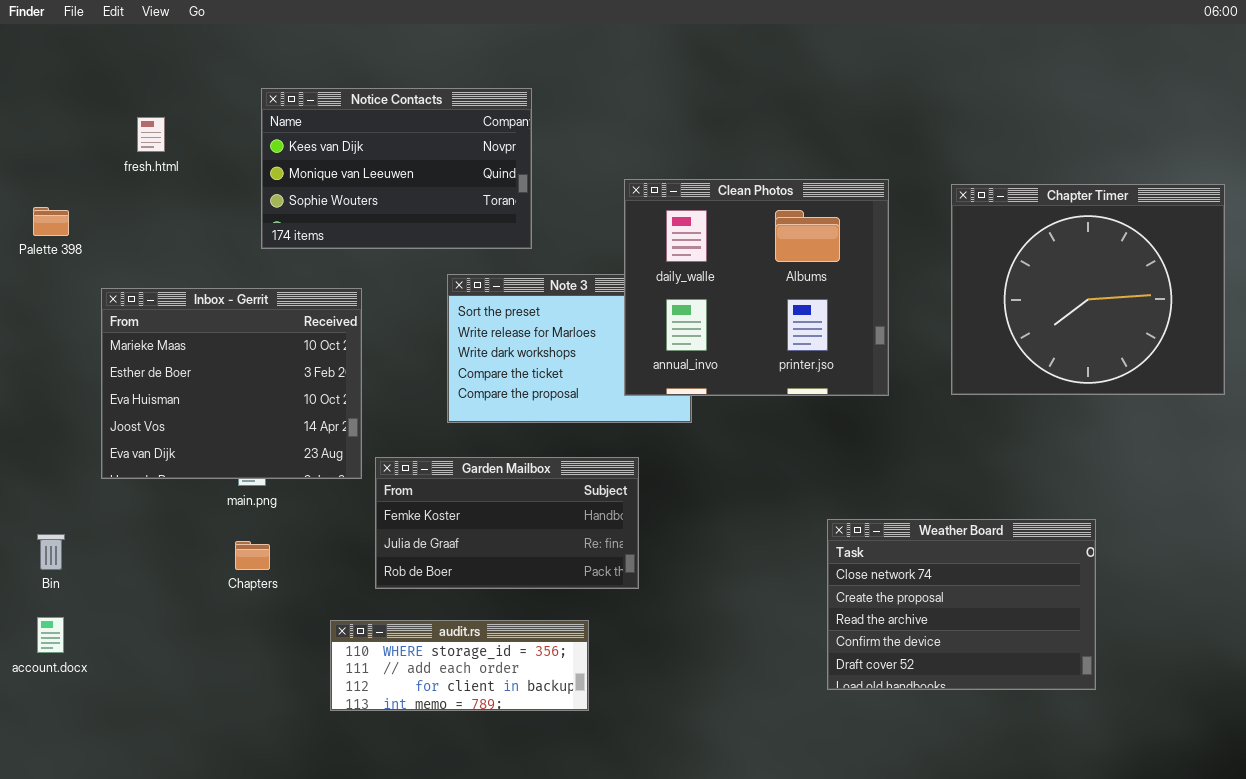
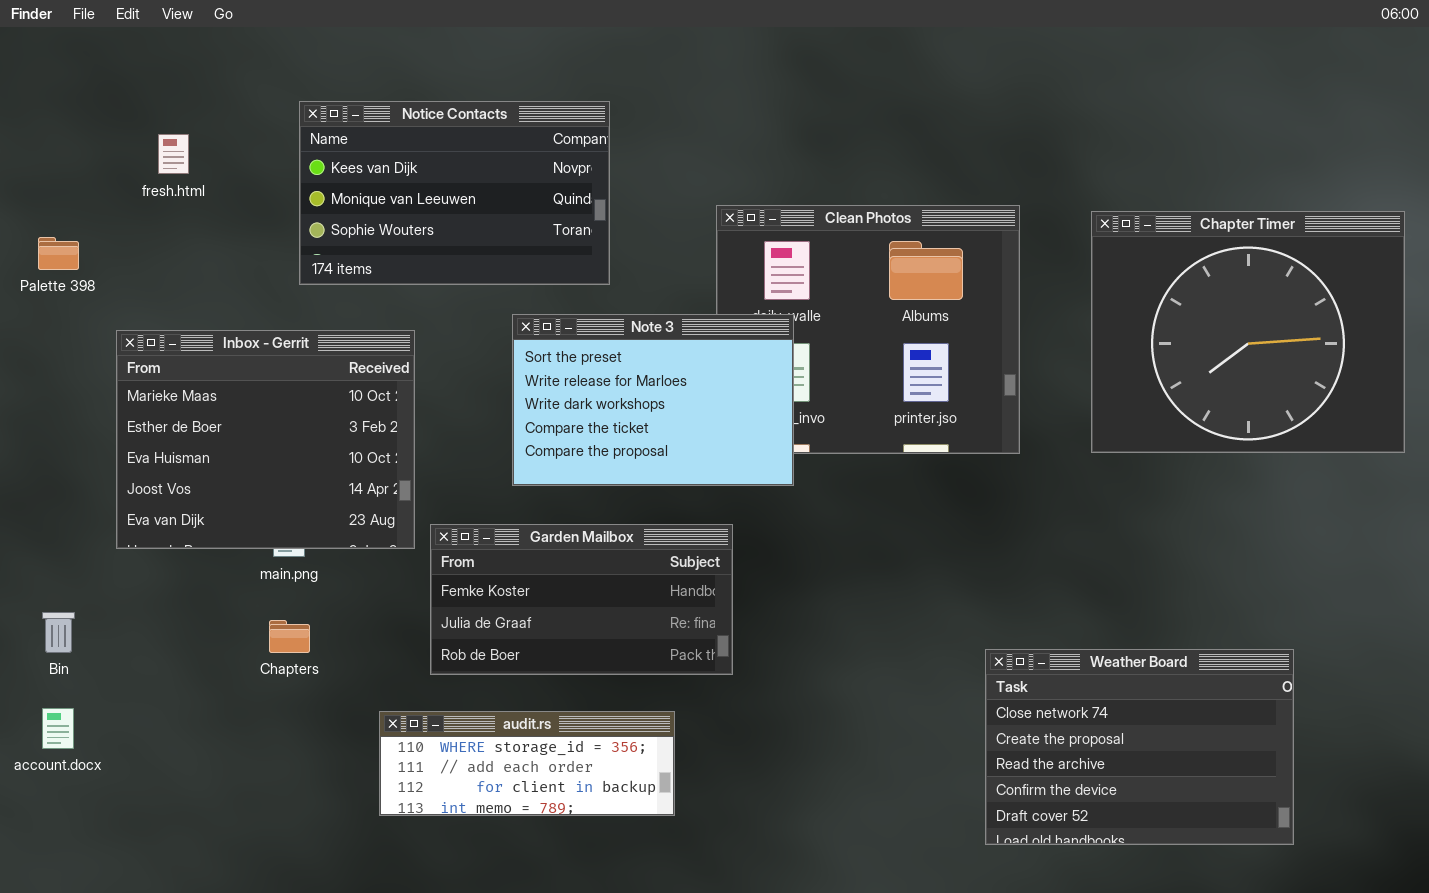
Note 3: [447,274,692,423] -> [512,314,794,486], raised
Weather Board: [827,519,1096,690] -> [985,649,1294,845], moved

